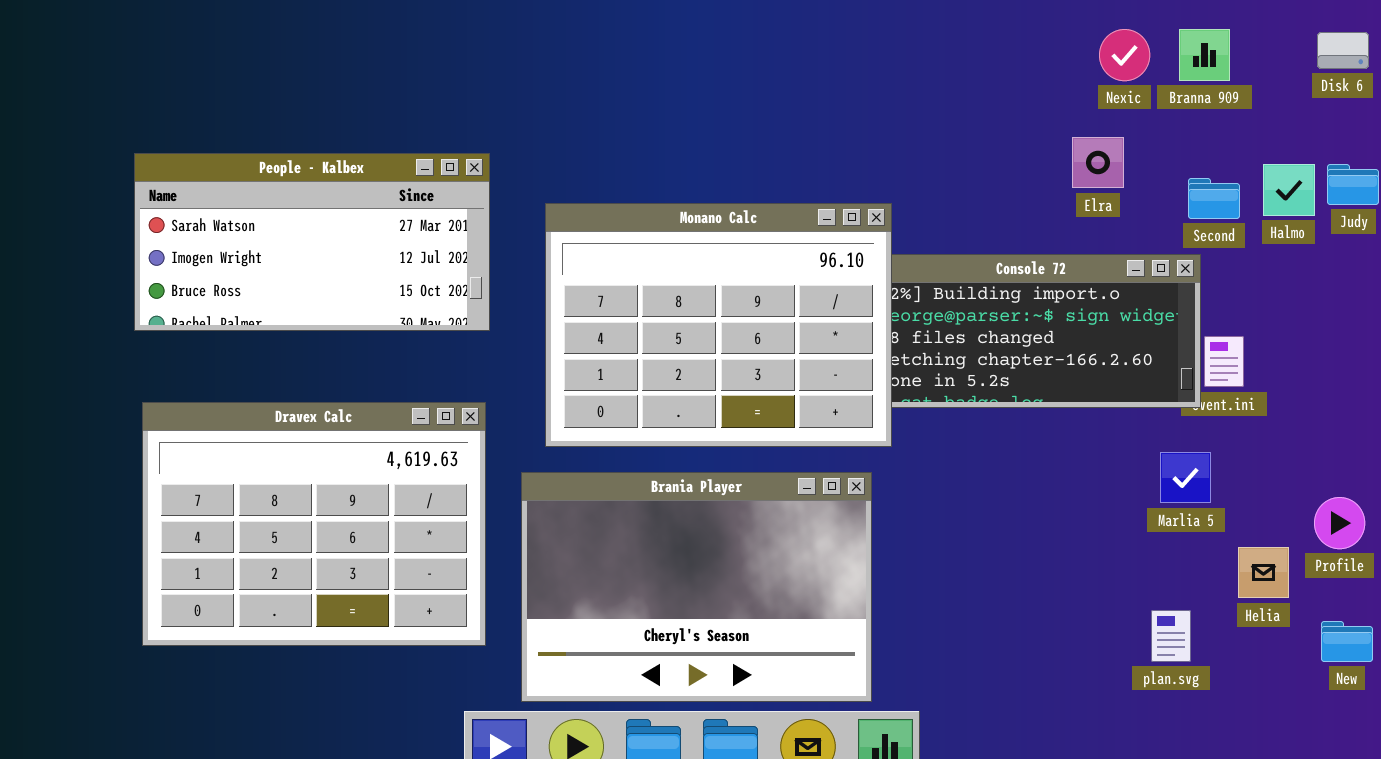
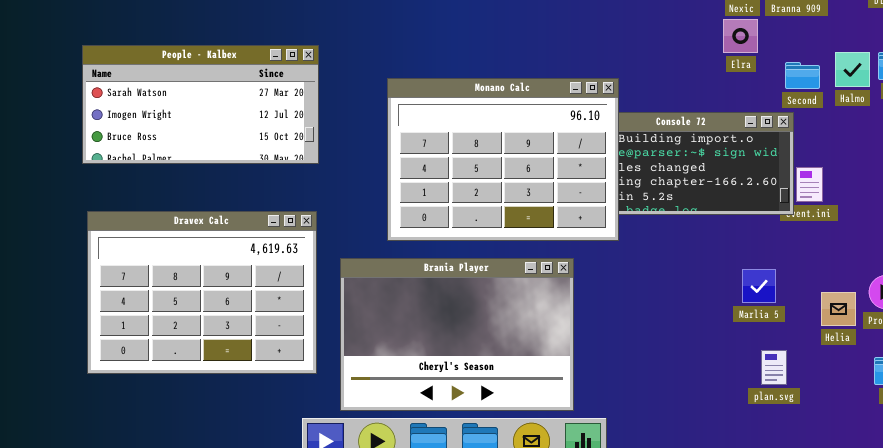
Elra: [1072,137,1124,188] -> [723,19,758,53], moved
Monano Calc: [545,203,892,447] -> [387,78,619,241], moved
Marlia 5: [1160,452,1211,503] -> [742,269,776,303], moved
Helia: [1238,547,1289,598] -> [821,292,856,326], moved

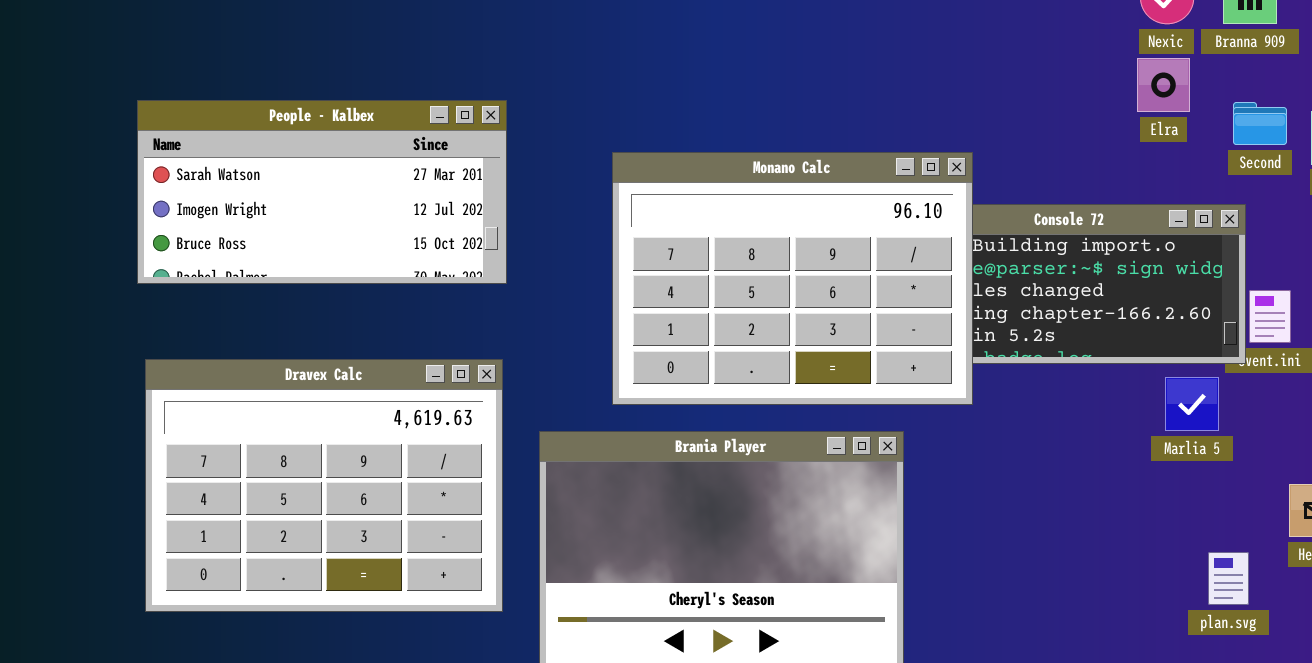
Second: [785,62,820,89] -> [1233,102,1287,145], moved
Marlia 5: [742,269,776,303] -> [1165,377,1219,431], moved
plan.svg: [761,350,787,385] -> [1208,552,1249,605], moved

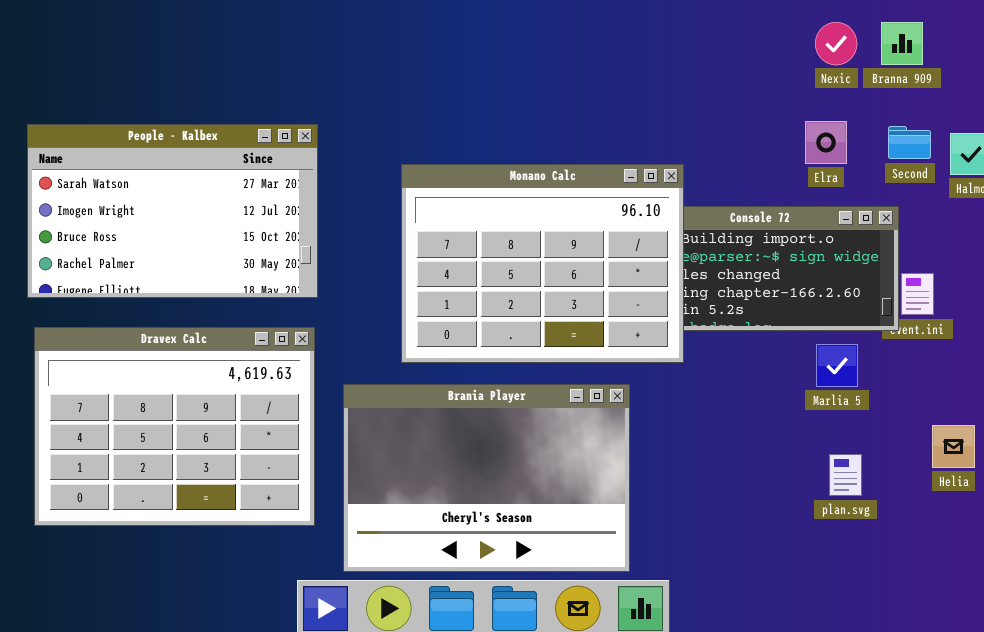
Elra: [1137,58,1190,112] -> [805,121,847,164], moved
People - Kalbex: [137,100,507,284] -> [27,124,318,298], resized
Marlia 5: [1165,377,1219,431] -> [816,344,858,387], moved
plan.svg: [1208,552,1249,605] -> [829,454,862,496], moved

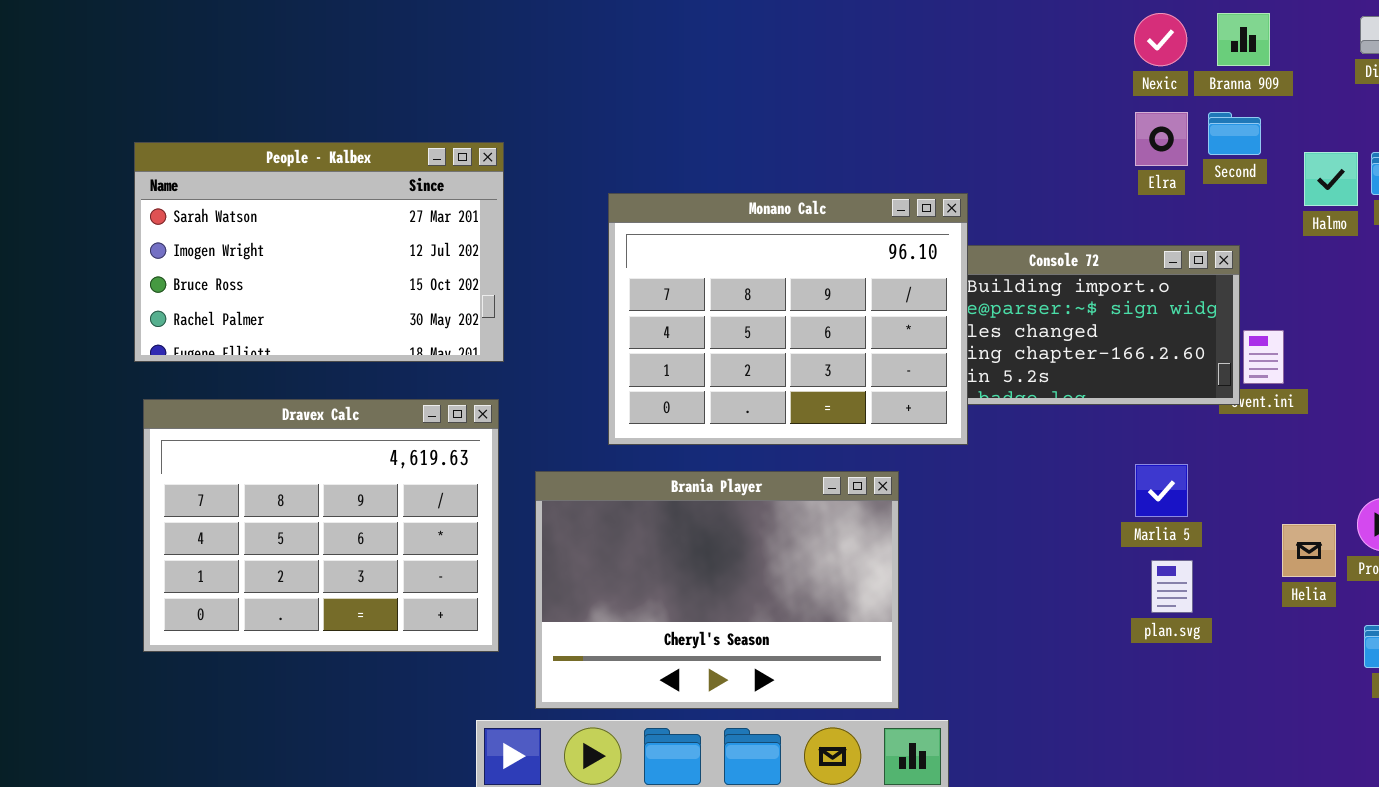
Elra: [805,121,847,164] -> [1135,112,1188,166], moved
Second: [888,126,931,159] -> [1208,112,1261,155], moved
Marlia 5: [816,344,858,387] -> [1135,464,1188,517], moved

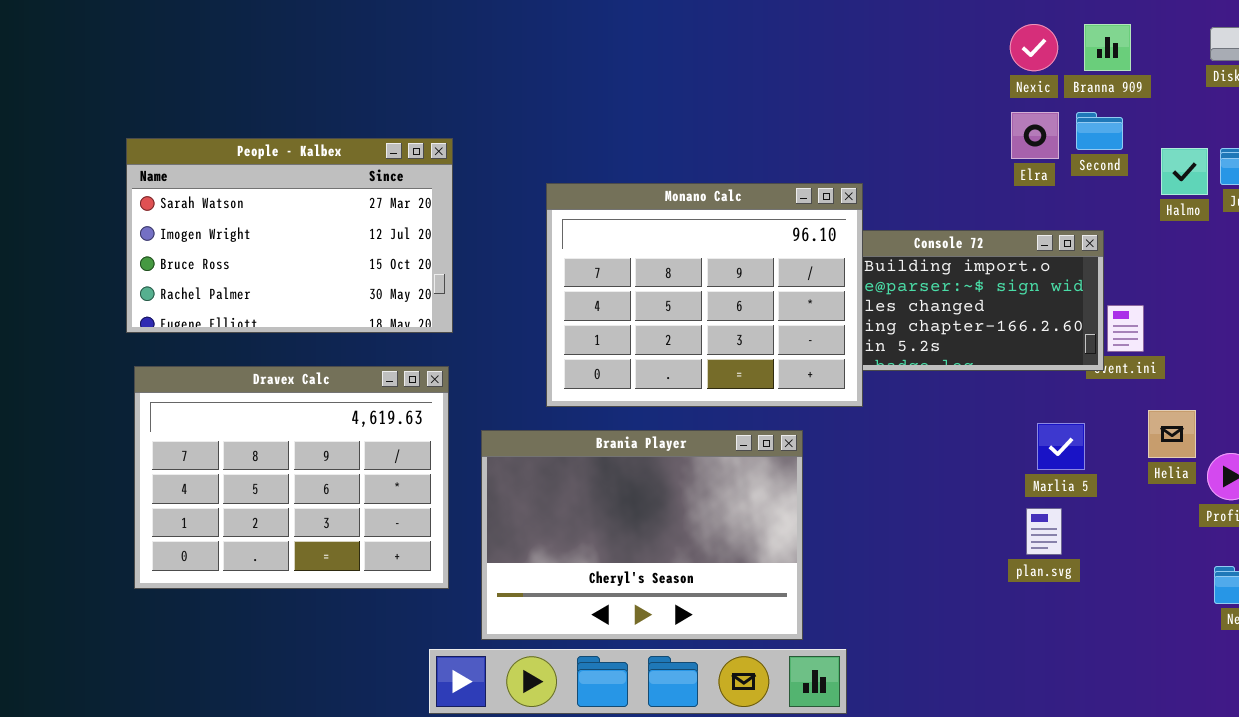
Marlia 5: [1135,464,1188,517] -> [1037,423,1085,470], moved
Helia: [1282,524,1336,577] -> [1148,410,1196,458], moved

